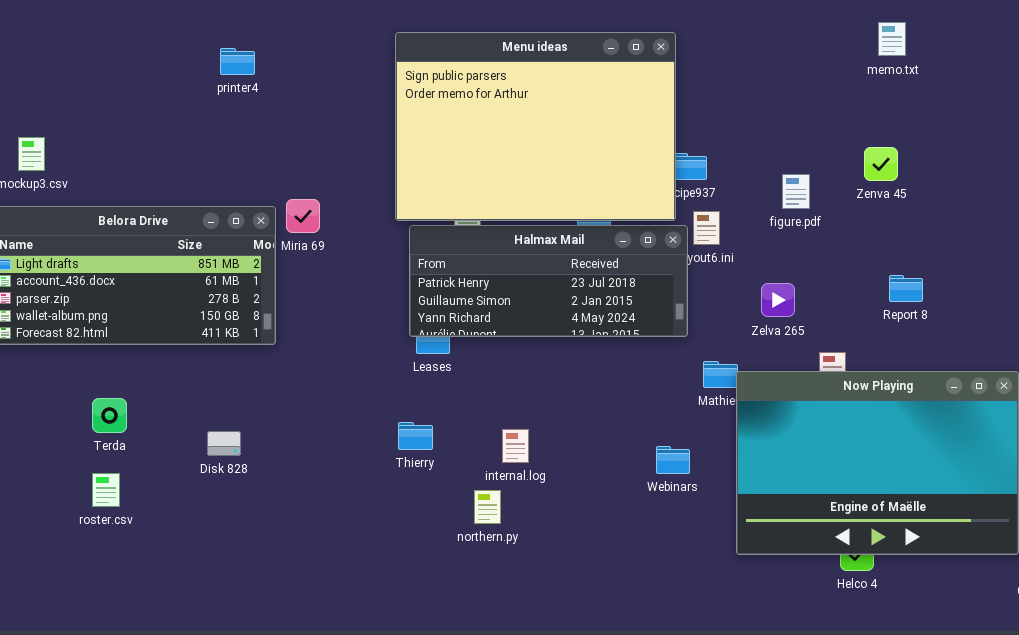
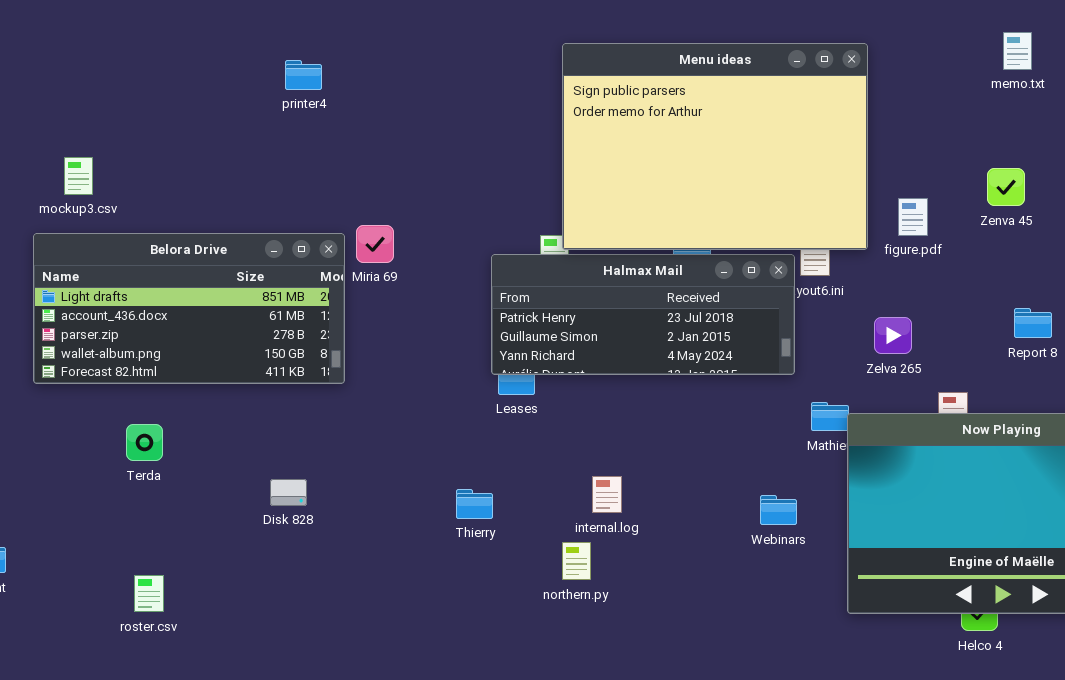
Menu ideas: [395,32,676,221] -> [562,43,868,250], moved
Terda: [92,398,127,433] -> [126,424,163,461], moved
Thierry: [398,422,433,450] -> [456,489,493,519], moved
roster.csv: [92,473,120,507] -> [134,575,164,612], moved

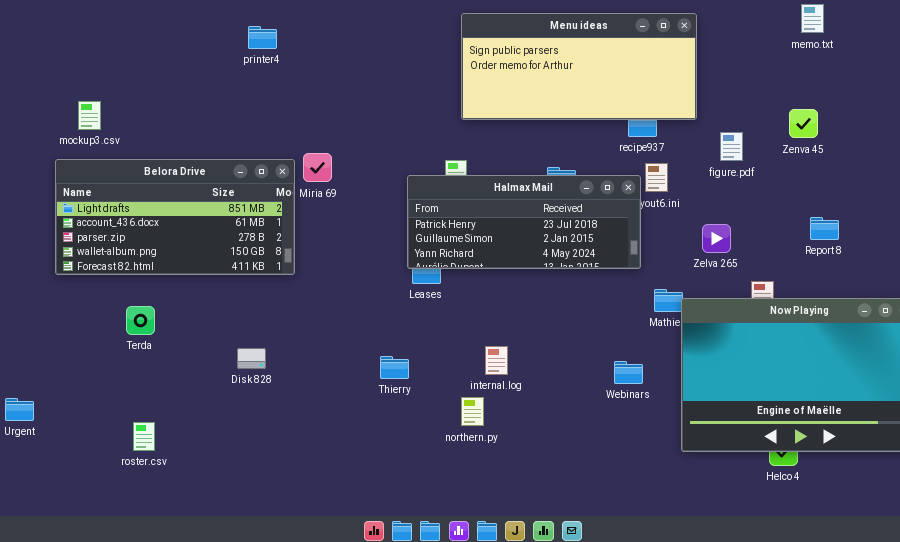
Menu ideas: [562,43,868,250] -> [461,13,697,120], resized

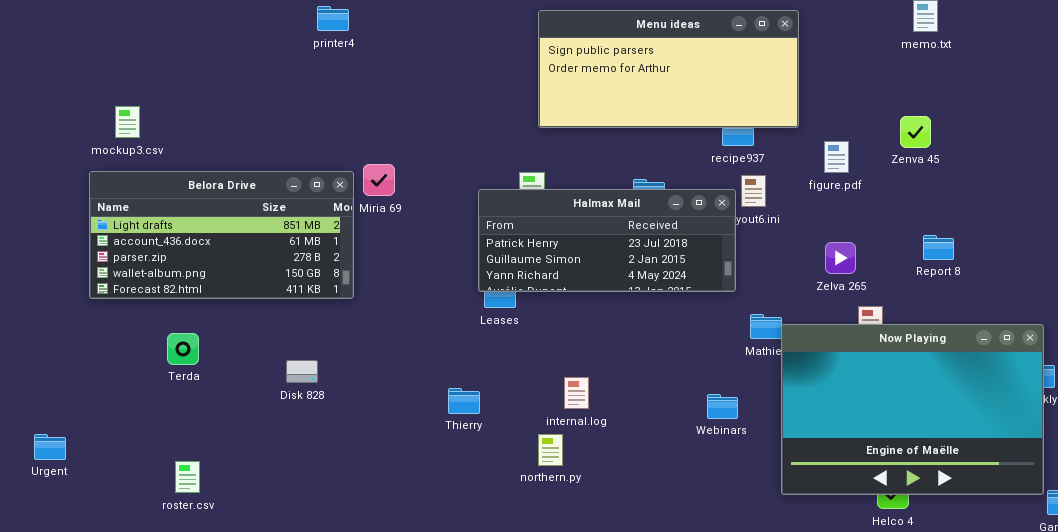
printer4: [248,26,277,49] -> [317,6,349,31], moved
Zelva 265: [702,224,731,253] -> [825,242,856,274], moved
Disk 828: [237,348,266,369] -> [286,360,318,383], moved

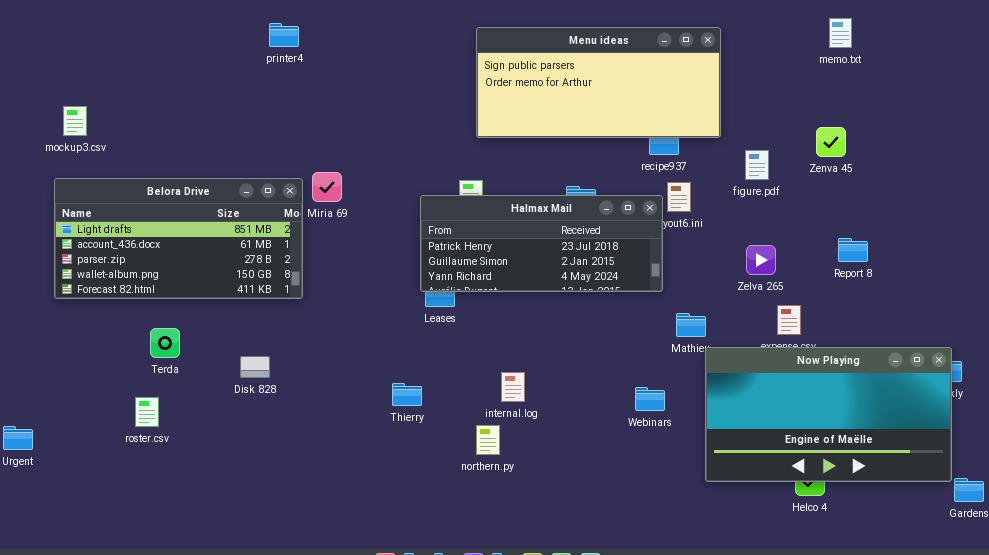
mockup3.csv: [115,106,140,138] -> [63,106,87,136], moved
Now Playing: [781,324,1044,495] -> [705,347,952,482], resized
Terda: [167,333,199,365] -> [150,328,180,358], moved
roster.csv: [175,461,200,493] -> [135,397,159,427], moved

